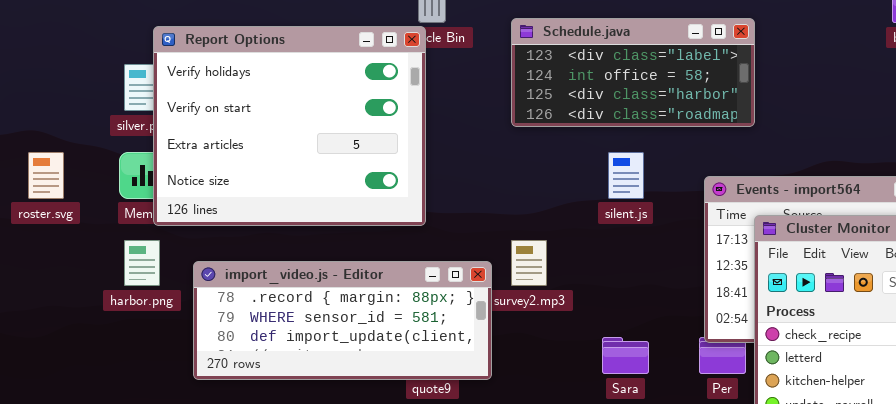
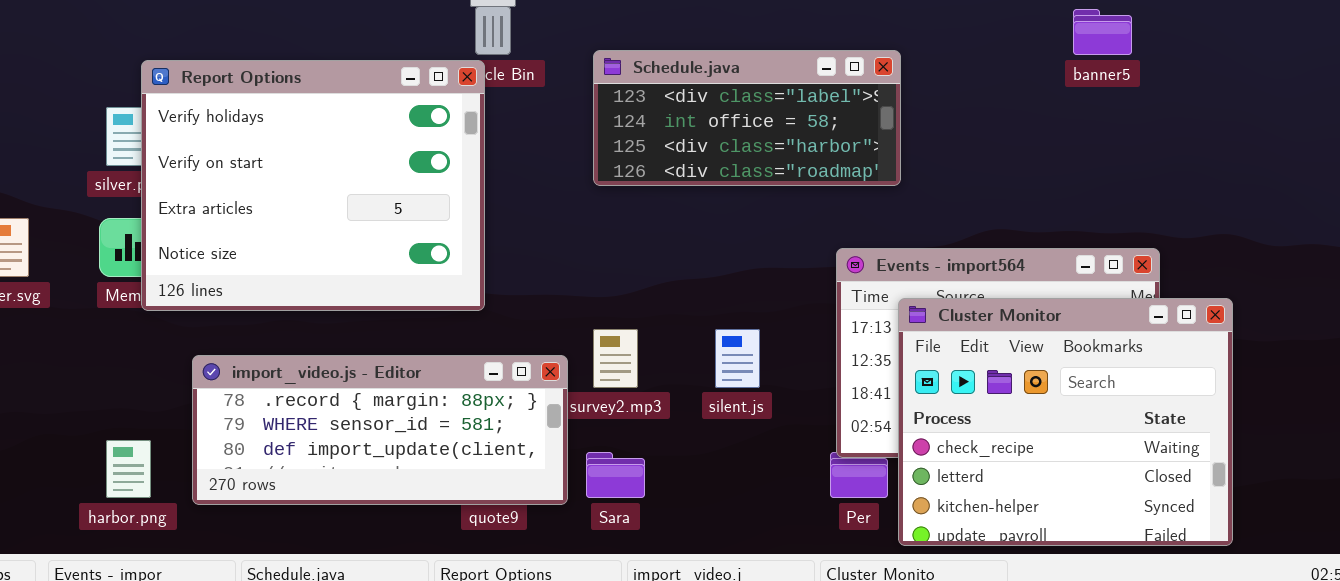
silent.js: [608,152,644,199] -> [715,329,760,388], moved
harbor.png: [124,240,160,286] -> [106,440,151,498], moved
Sara: [602,337,649,374] -> [586,452,645,498], moved

